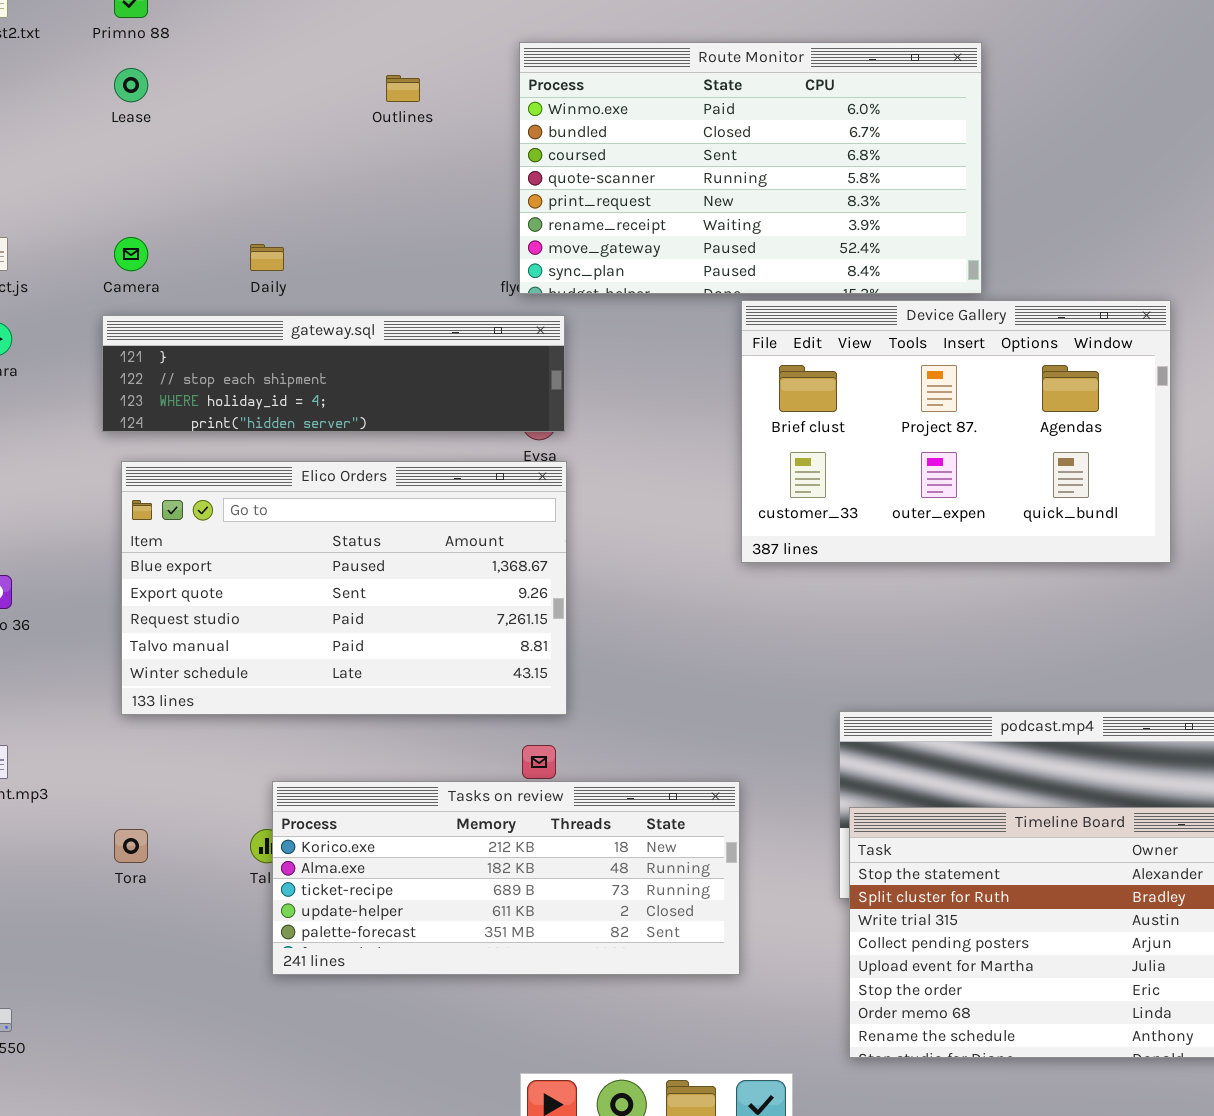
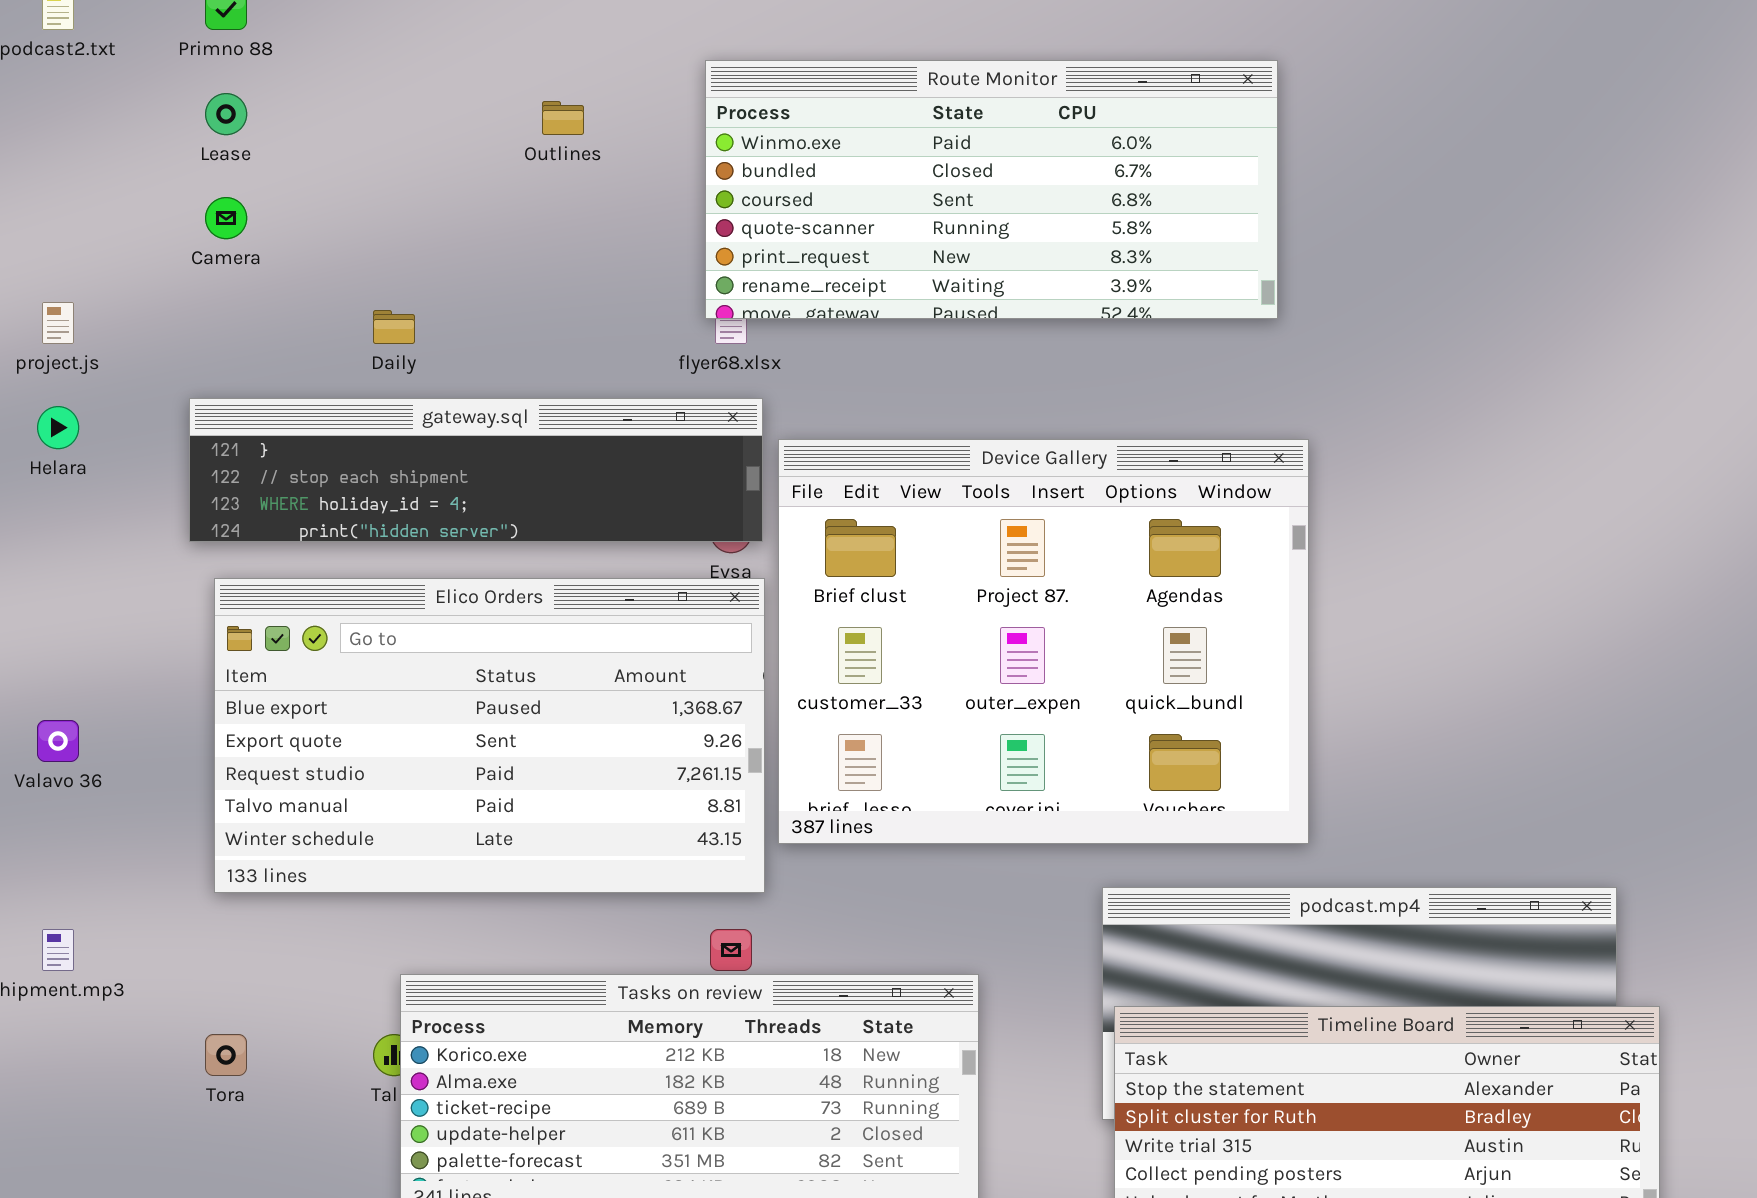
Route Monitor: [519,42,982,294] -> [705,60,1278,319], resized
Camera: [114,237,148,271] -> [205,197,247,239], moved
Device Gallery: [741,300,1171,563] -> [778,439,1309,844], moved, resized

